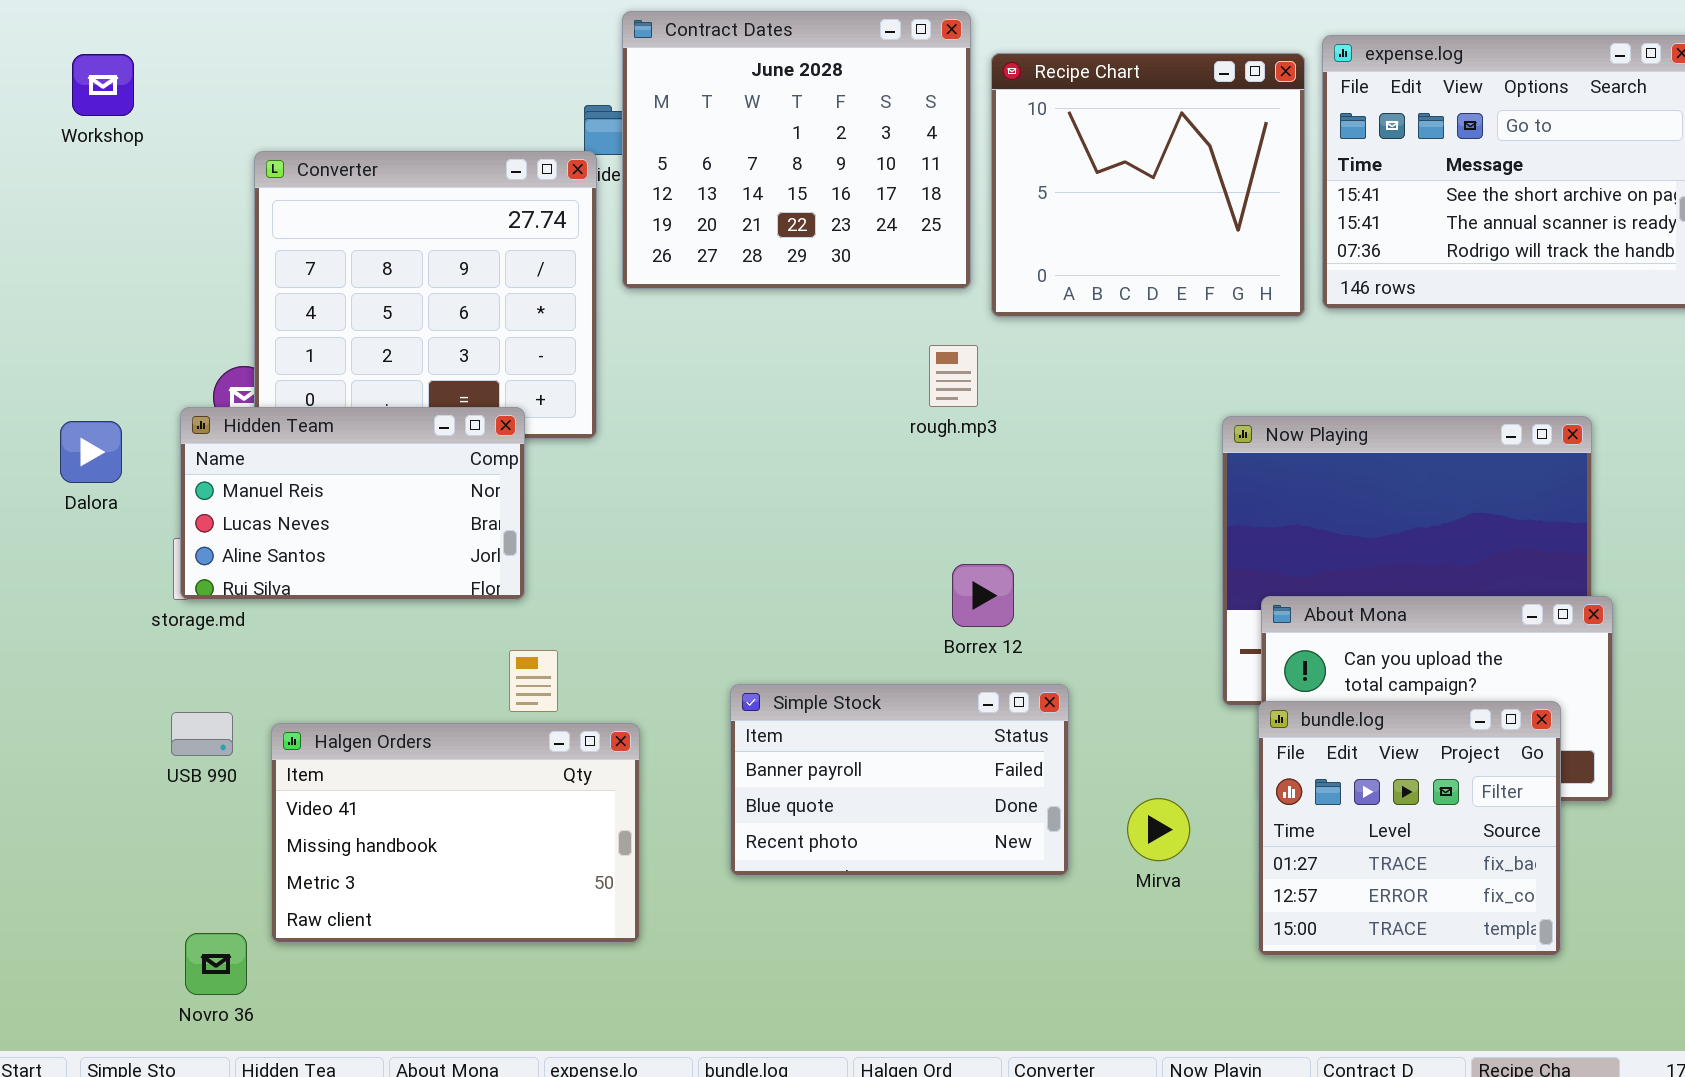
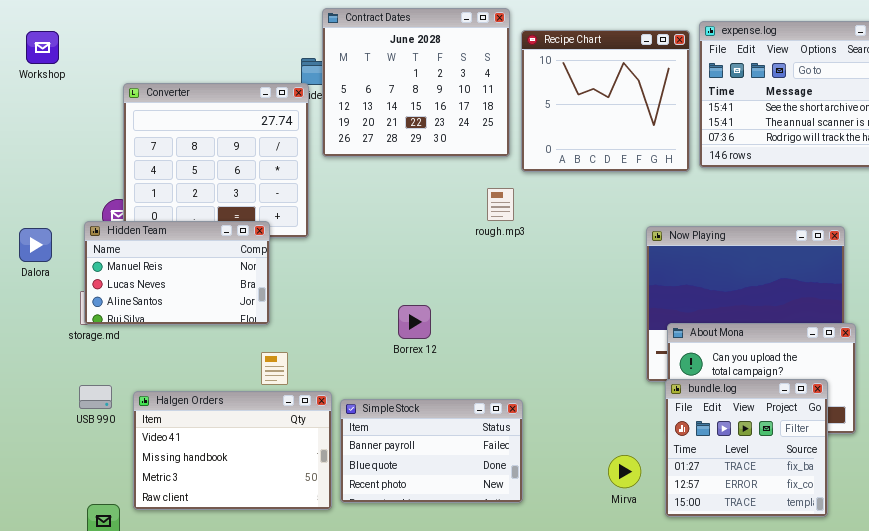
Borrex 12: [952,564,1014,627] -> [398,305,431,339], moved
Simple Stock: [730,684,1069,876] -> [340,399,523,503], moved
Mirva: [1127,798,1190,861] -> [608,455,641,488], moved

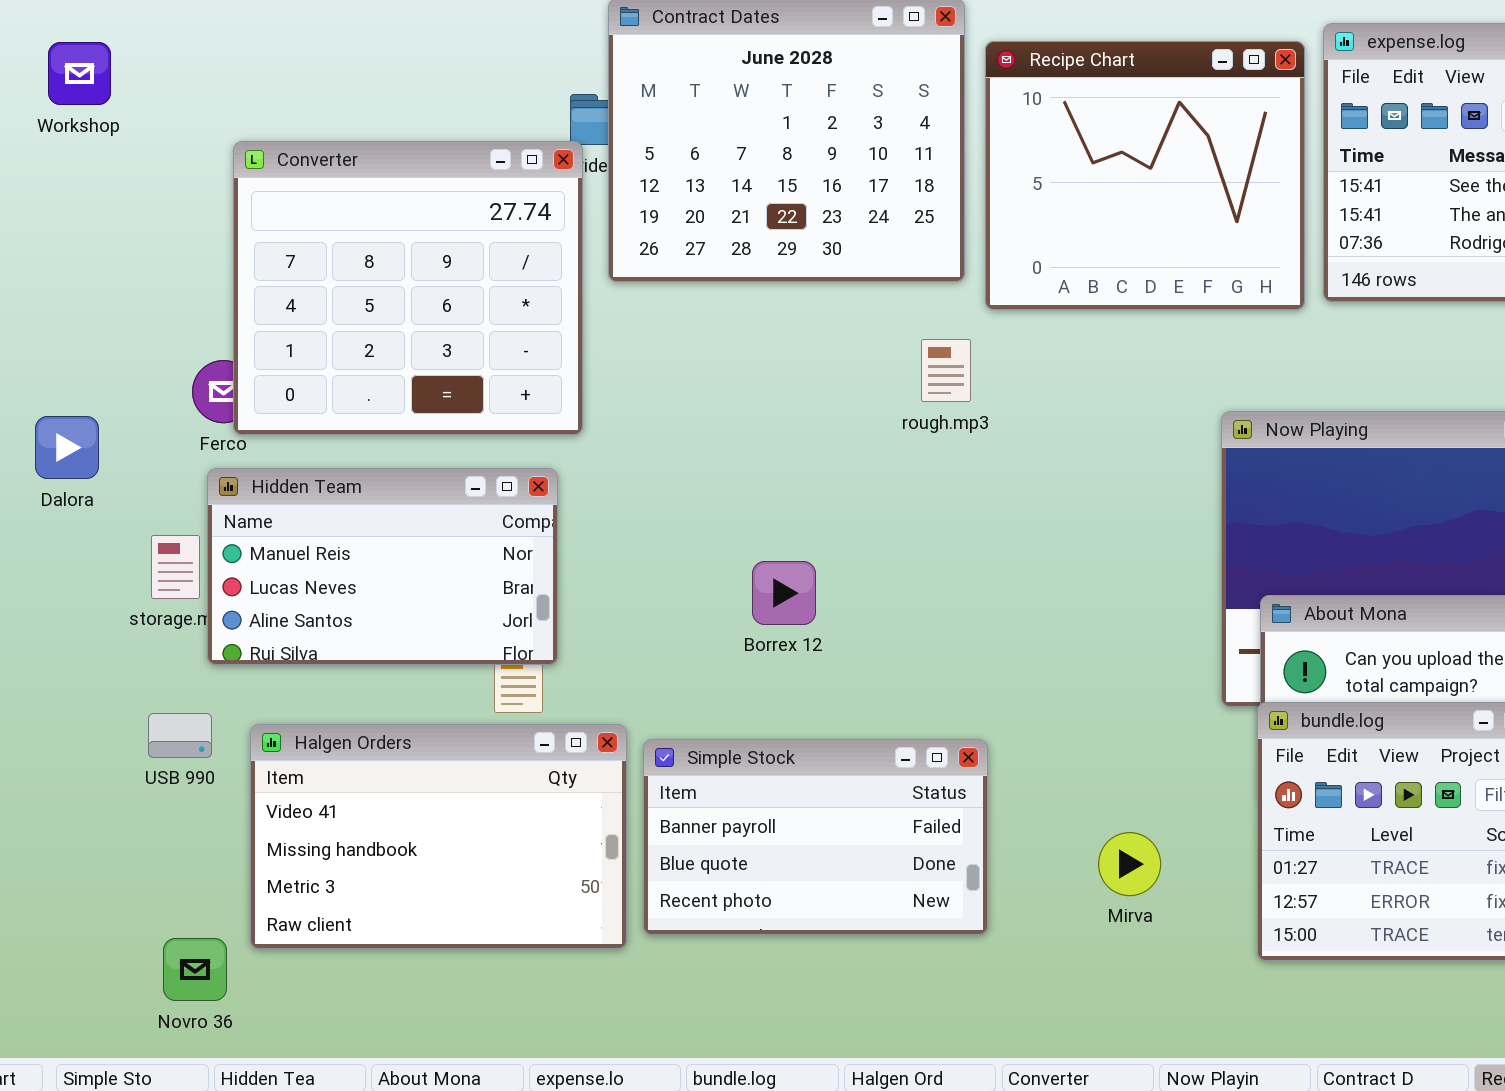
Hidden Team: [84,221,270,325] -> [207,468,558,665], moved
Mirva: [608,455,641,488] -> [1098,832,1161,896], moved

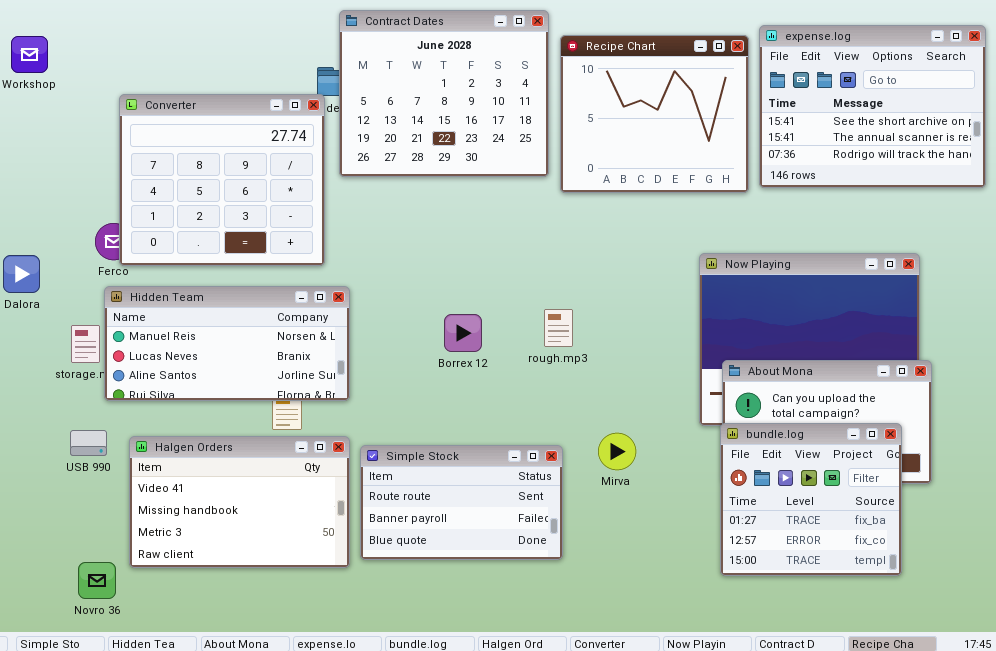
rough.mp3: [921,339,971,402] -> [544,309,573,347], moved
Hidden Team: [207,468,558,665] -> [104,286,350,401], resized
Borrex 12: [752,561,816,625] -> [444,314,482,352], moved
Simple Stock: [643,739,988,935] -> [360,445,563,560], scrolled up 1 row
Mirva: [1098,832,1161,896] -> [598,433,636,470], moved

